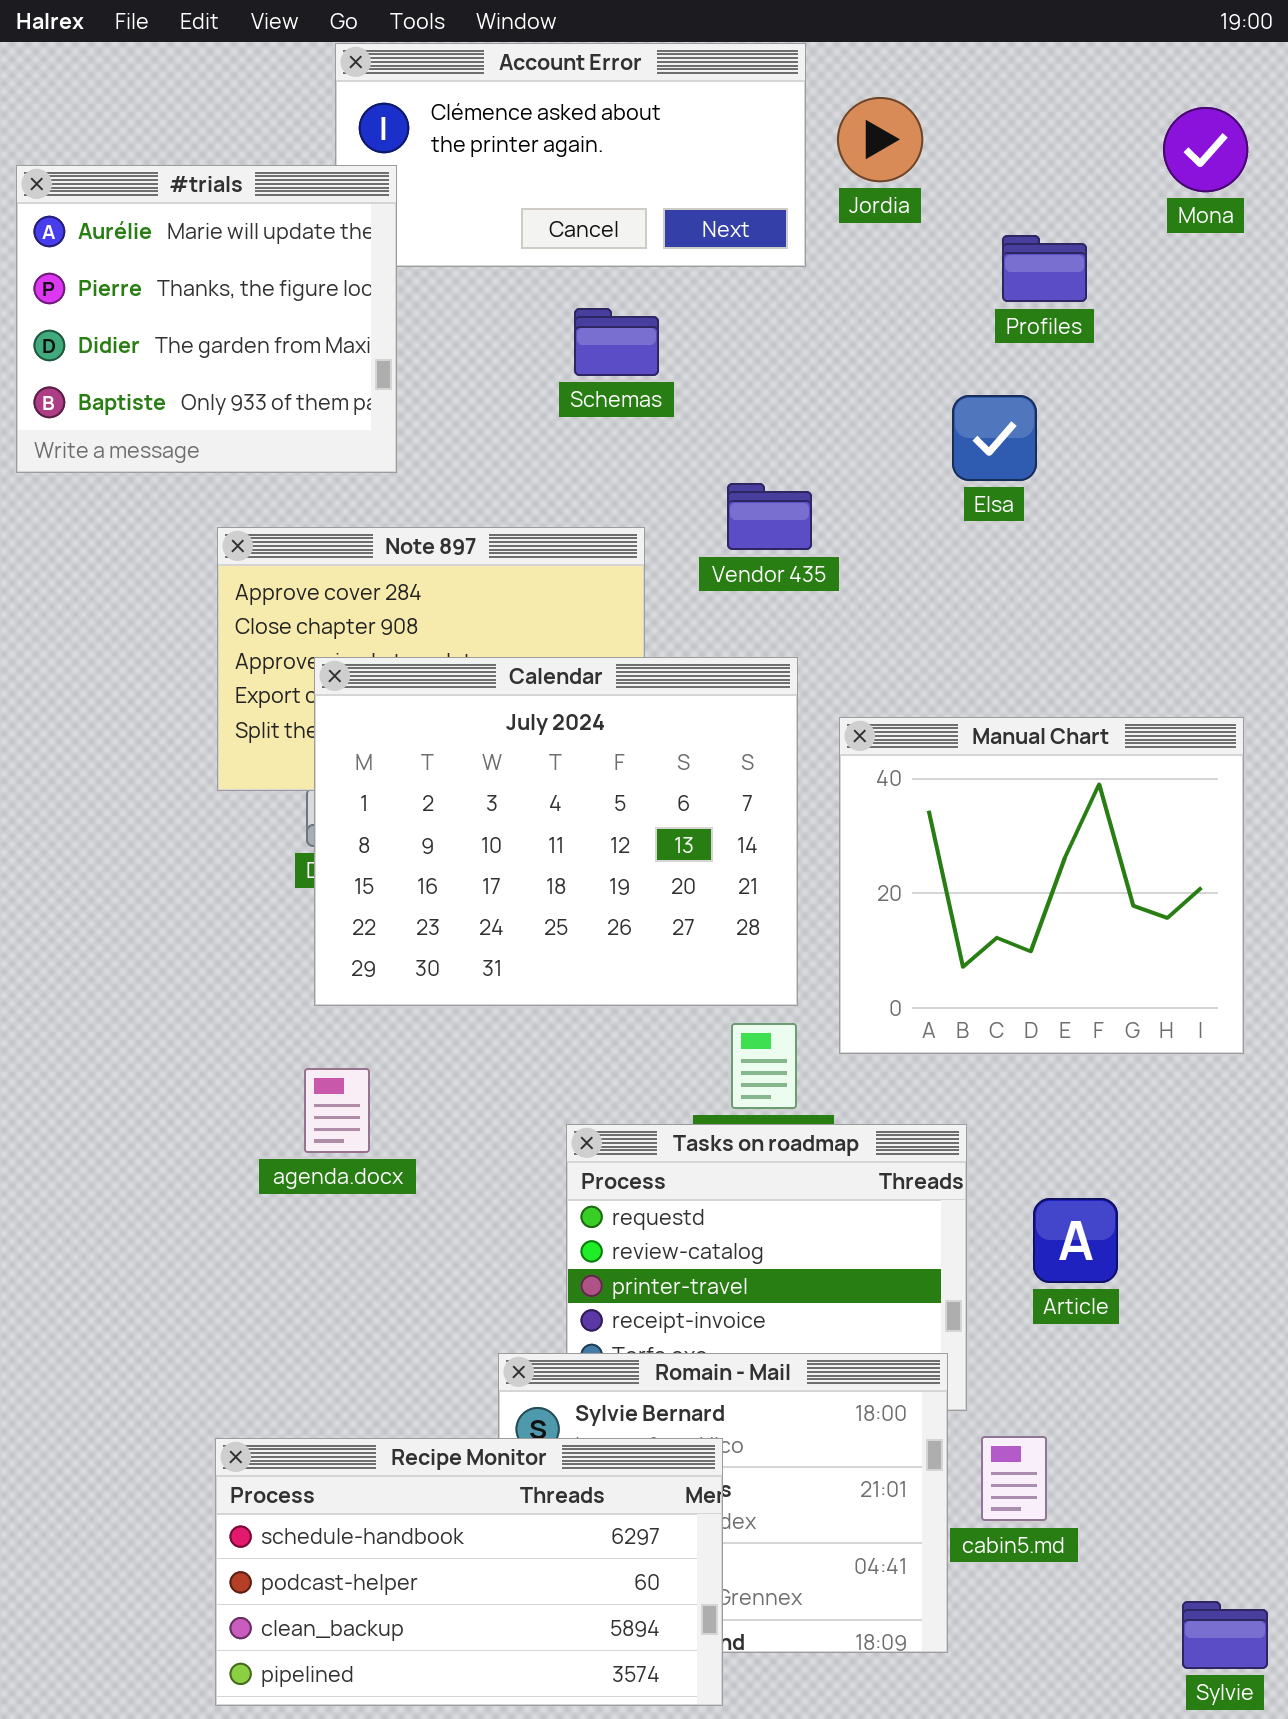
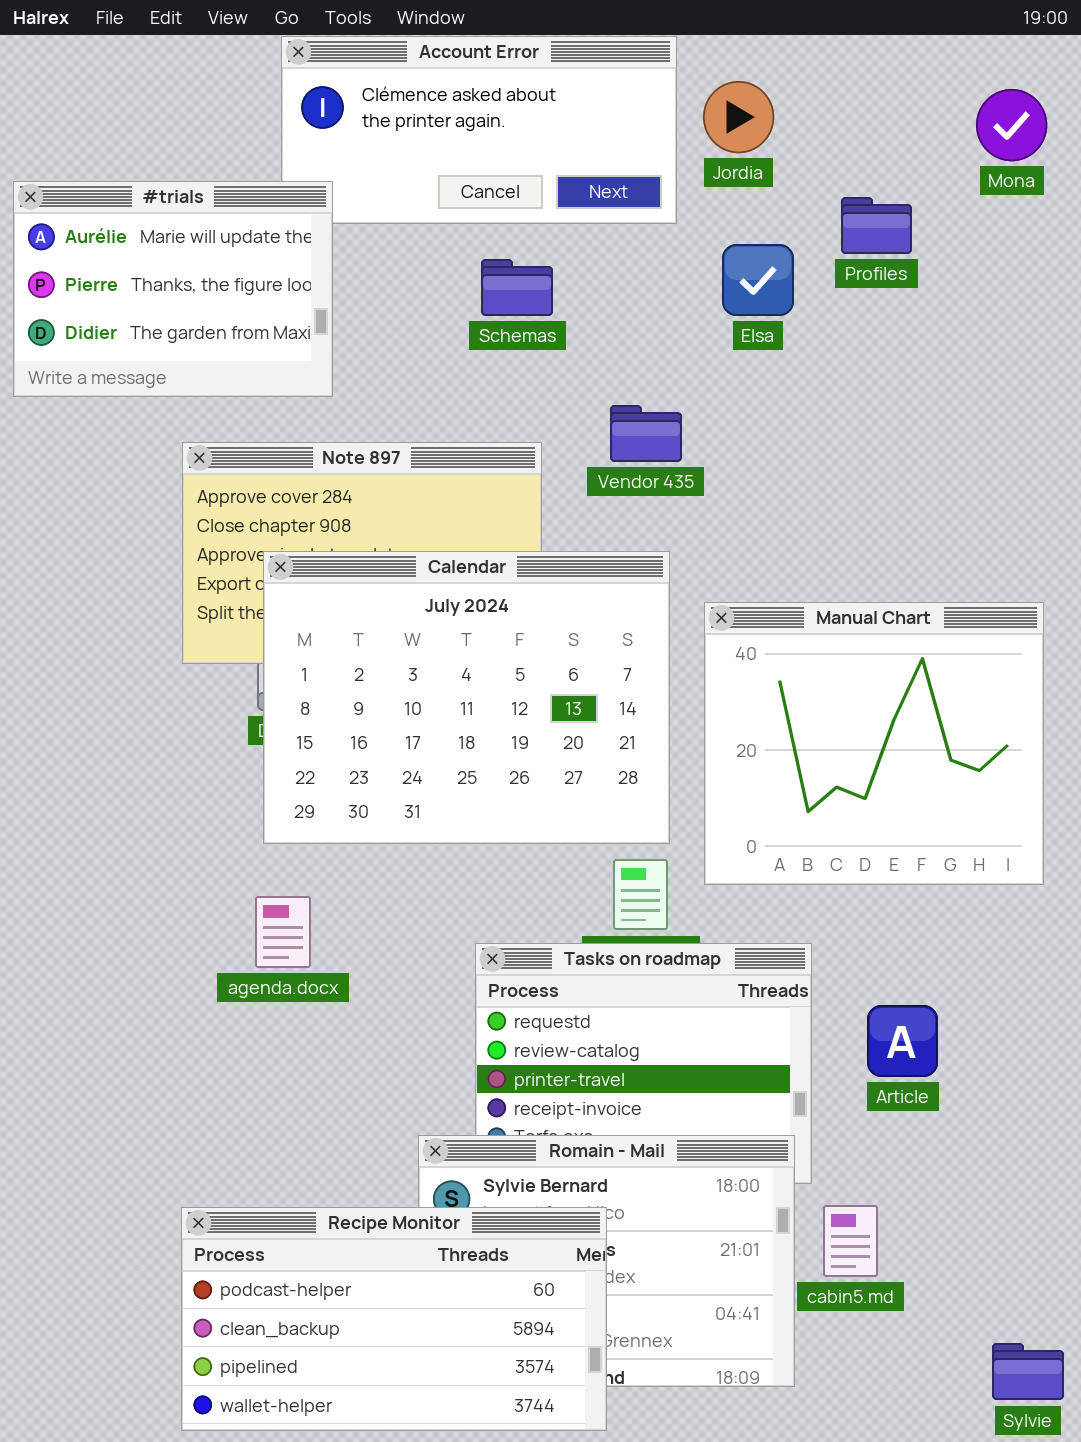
#trials: [16,165,397,473] -> [13,181,333,397], resized
Elsa: [952,395,1037,481] -> [722,244,794,316], moved
Recipe Monitor: [215,1438,723,1706] -> [181,1207,607,1431], scrolled down 1 row

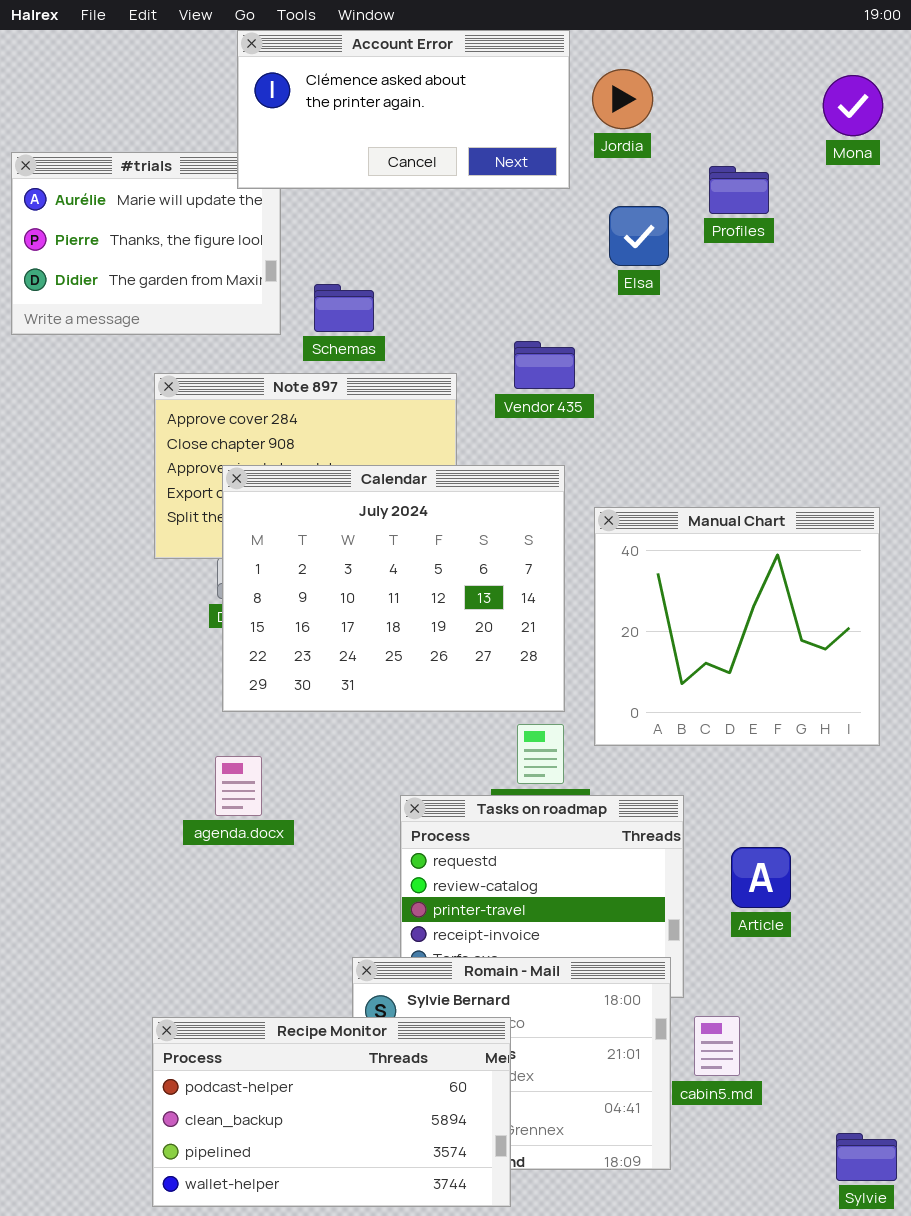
Account Error: [281,36,677,224] -> [237,30,570,189], raised
Schemas: [481,259,553,316] -> [314,284,374,332], moved

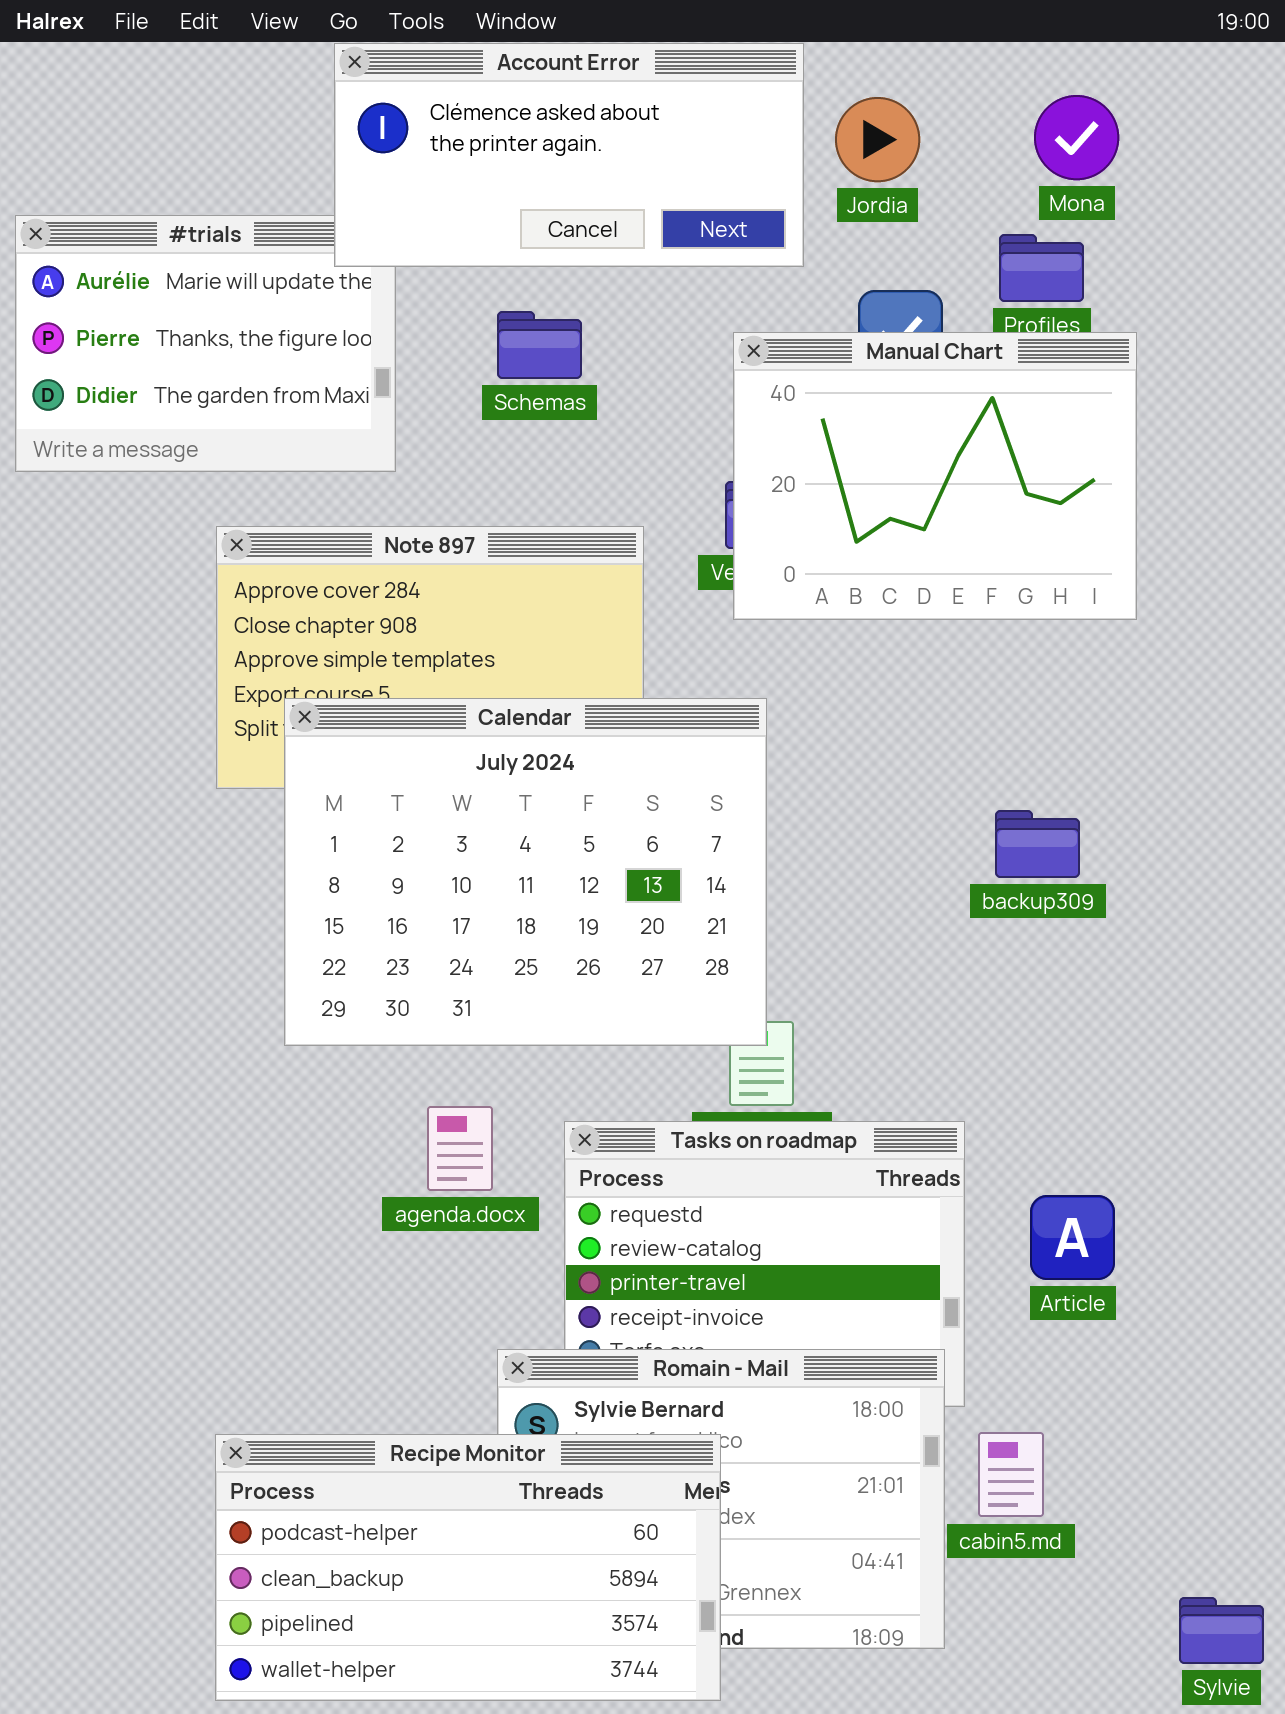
Mona: [823,75,883,136] -> [1034,95,1119,180], moved
Schemas: [314,284,374,332] -> [497,311,582,379], moved
Calendar: [222,465,565,712] -> [284,698,767,1046], moved
Manual Chart: [594,507,880,746] -> [733,332,1137,620], moved, resized
agenda.docx: [215,756,262,816] -> [427,1106,493,1191], moved

